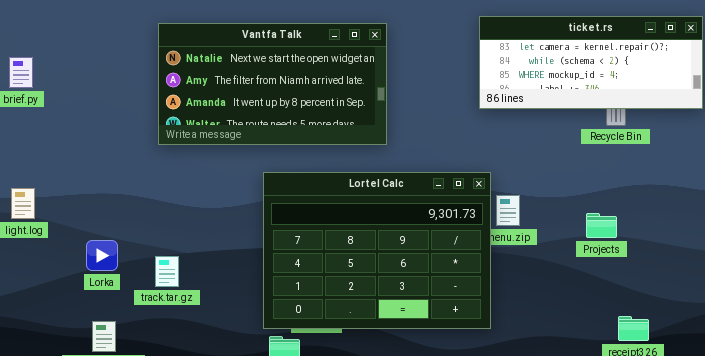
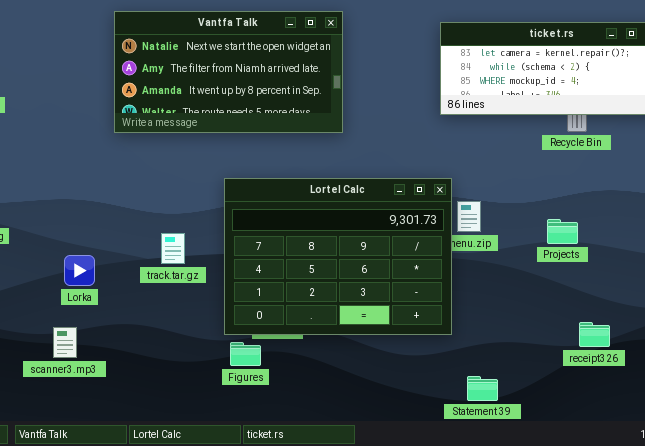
Vantfa Talk: [158,23,387,145] -> [114,11,343,133], moved
Lorka: [86,240,118,271] -> [64,255,95,286], moved
track.tar.gz: [155,256,179,287] -> [161,233,185,264], moved

